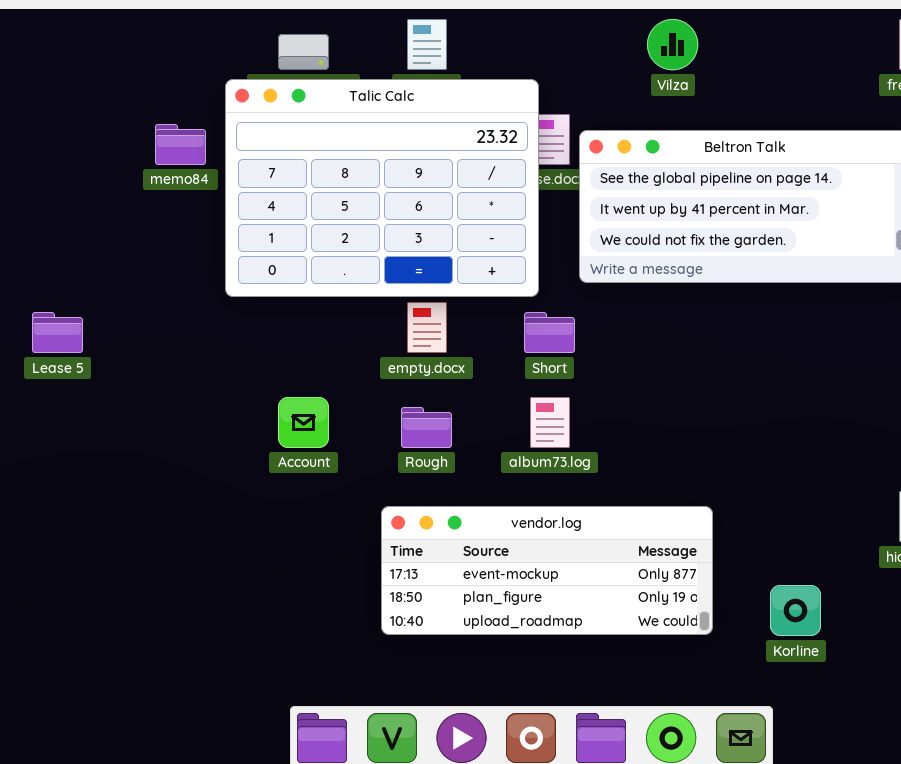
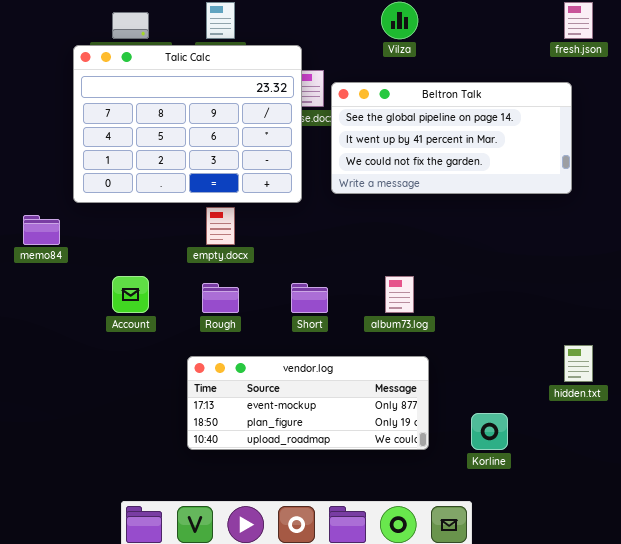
memo84: [155,124,206,165] -> [23,215,60,245], moved
Short: [524,312,575,353] -> [291,283,328,313], moved
album73.log: [530,397,570,448] -> [385,276,414,313], moved

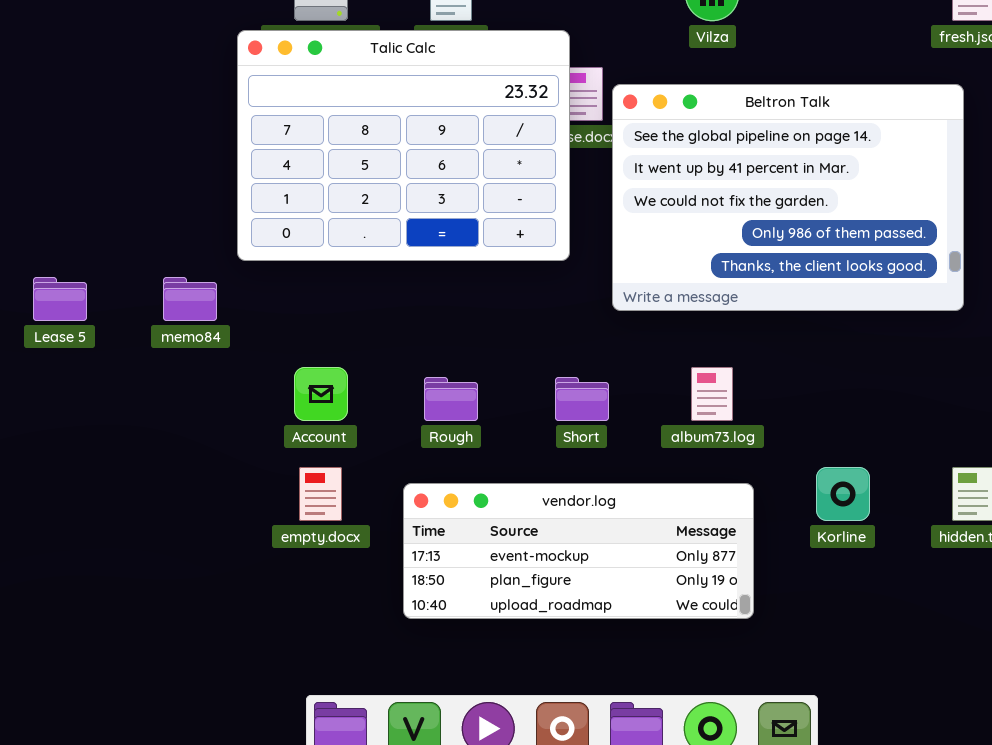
Beltron Talk: [331,82,572,194] -> [612,84,964,311], resized
empty.docx: [206,207,235,245] -> [299,467,342,521], moved
Korline: [471,413,508,450] -> [816,467,870,521], moved

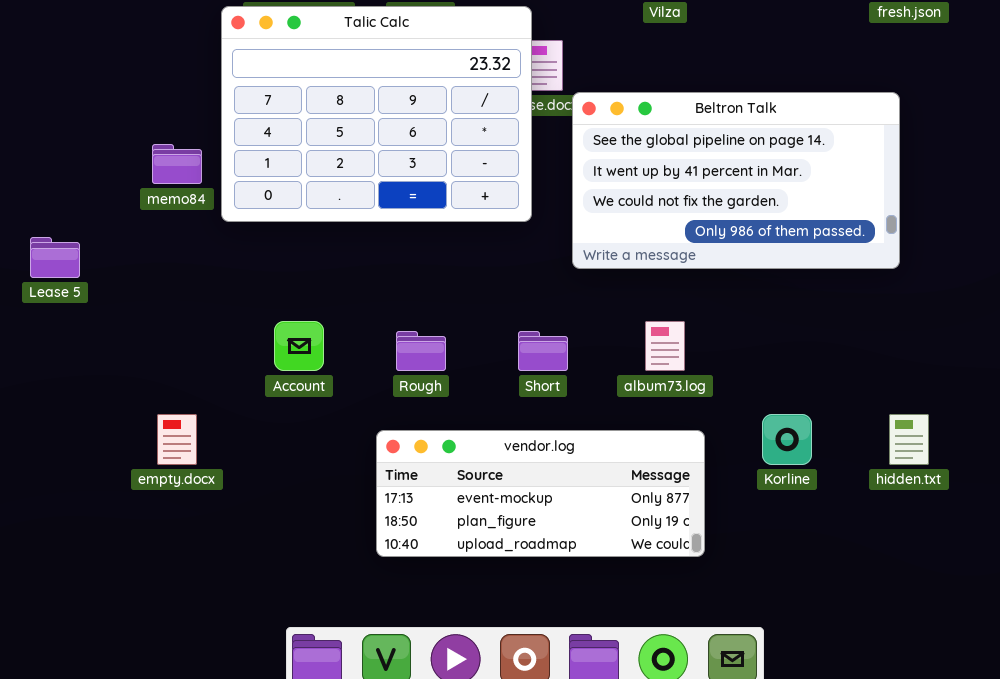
Beltron Talk: [612,84,964,311] -> [572,92,900,269], resized
memo84: [163,277,217,321] -> [152,144,202,184], moved
empty.docx: [299,467,342,521] -> [157,414,197,465], moved

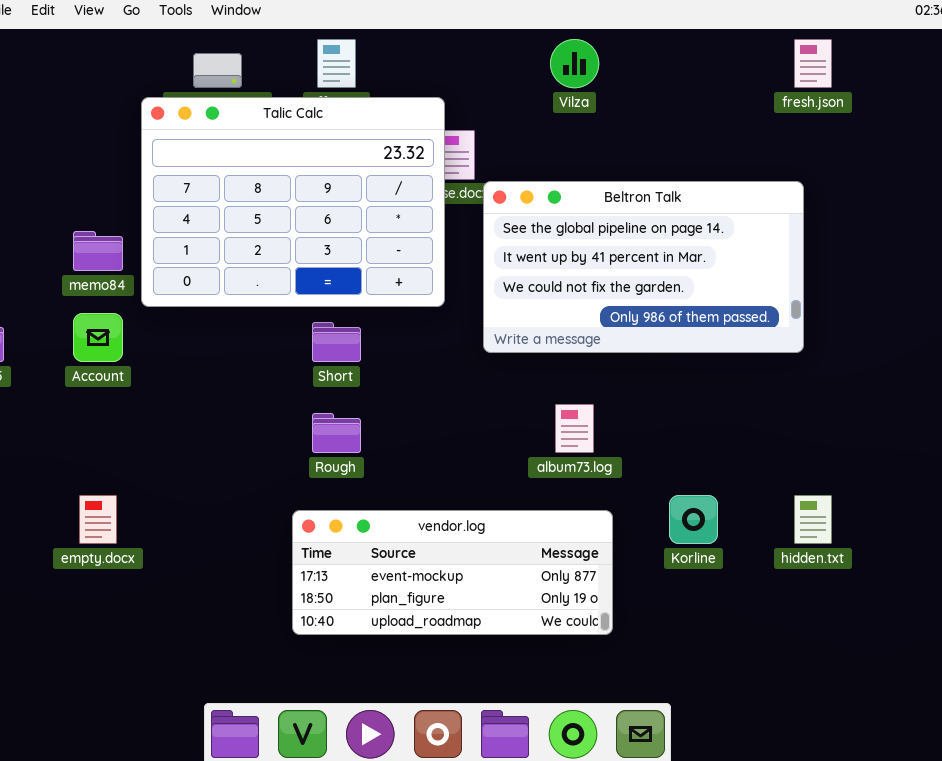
Account: [274,321,324,371] -> [73,313,123,362], moved
Short: [518,331,568,371] -> [312,322,361,362], moved

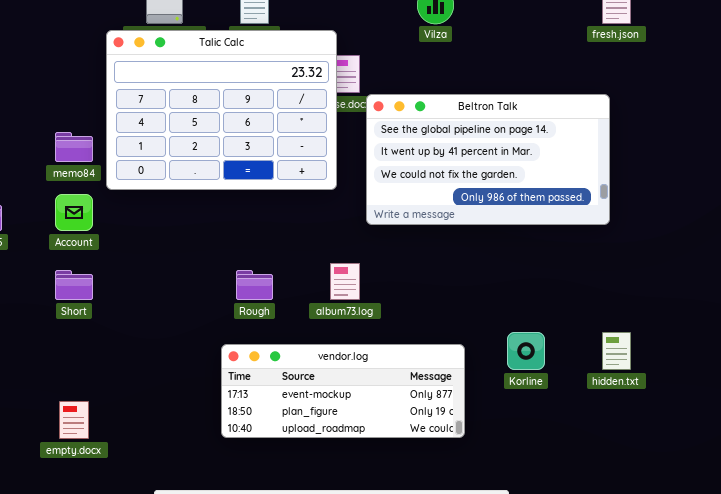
Short: [312,322,361,362] -> [55,270,93,300], moved
album73.log: [555,404,594,453] -> [330,263,360,300], moved
empty.docx: [79,495,117,544] -> [59,401,89,439], moved

